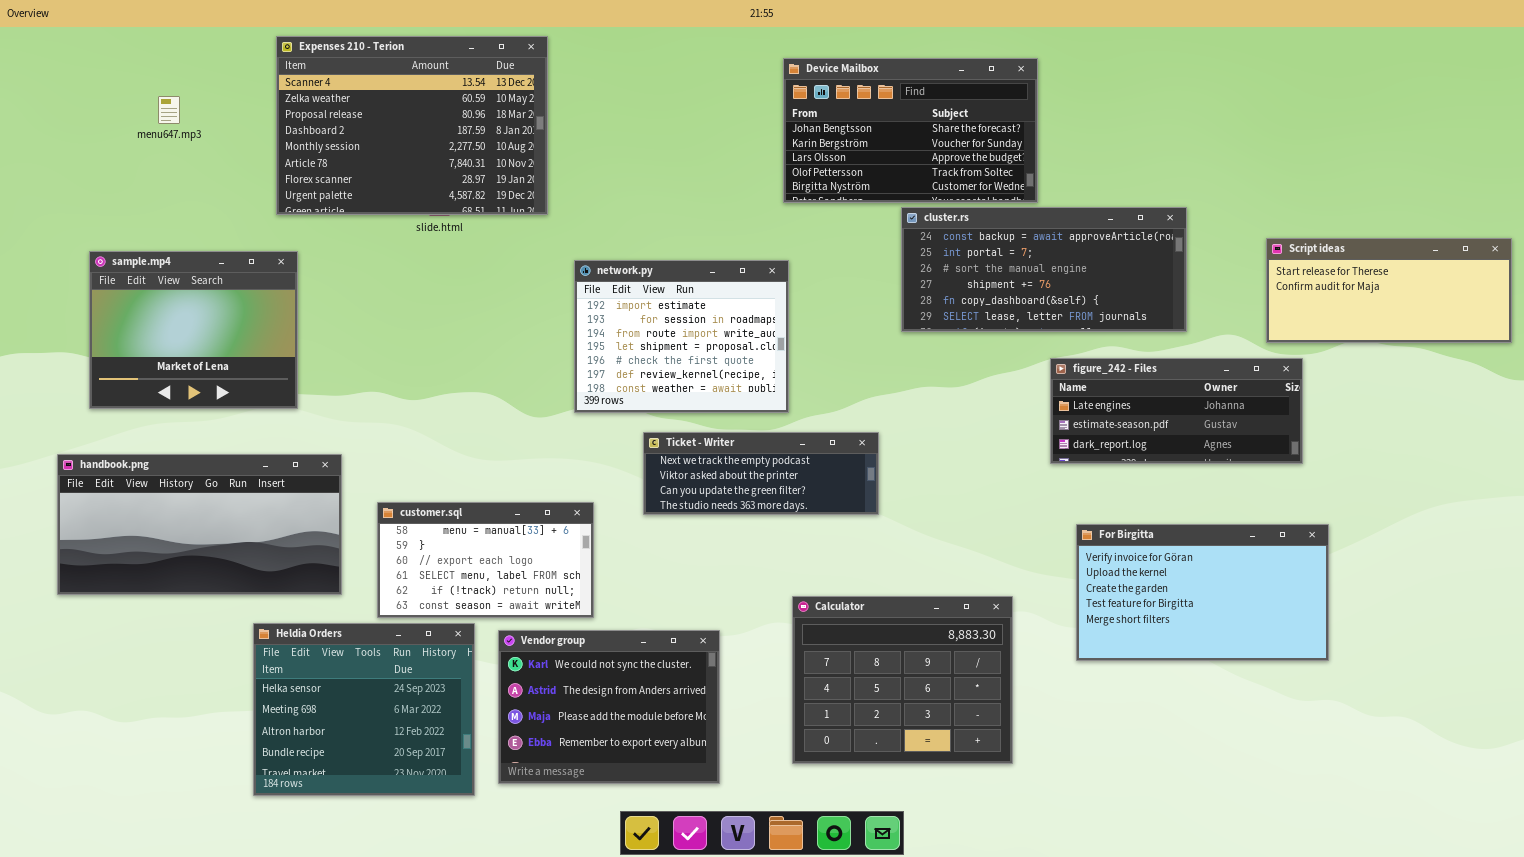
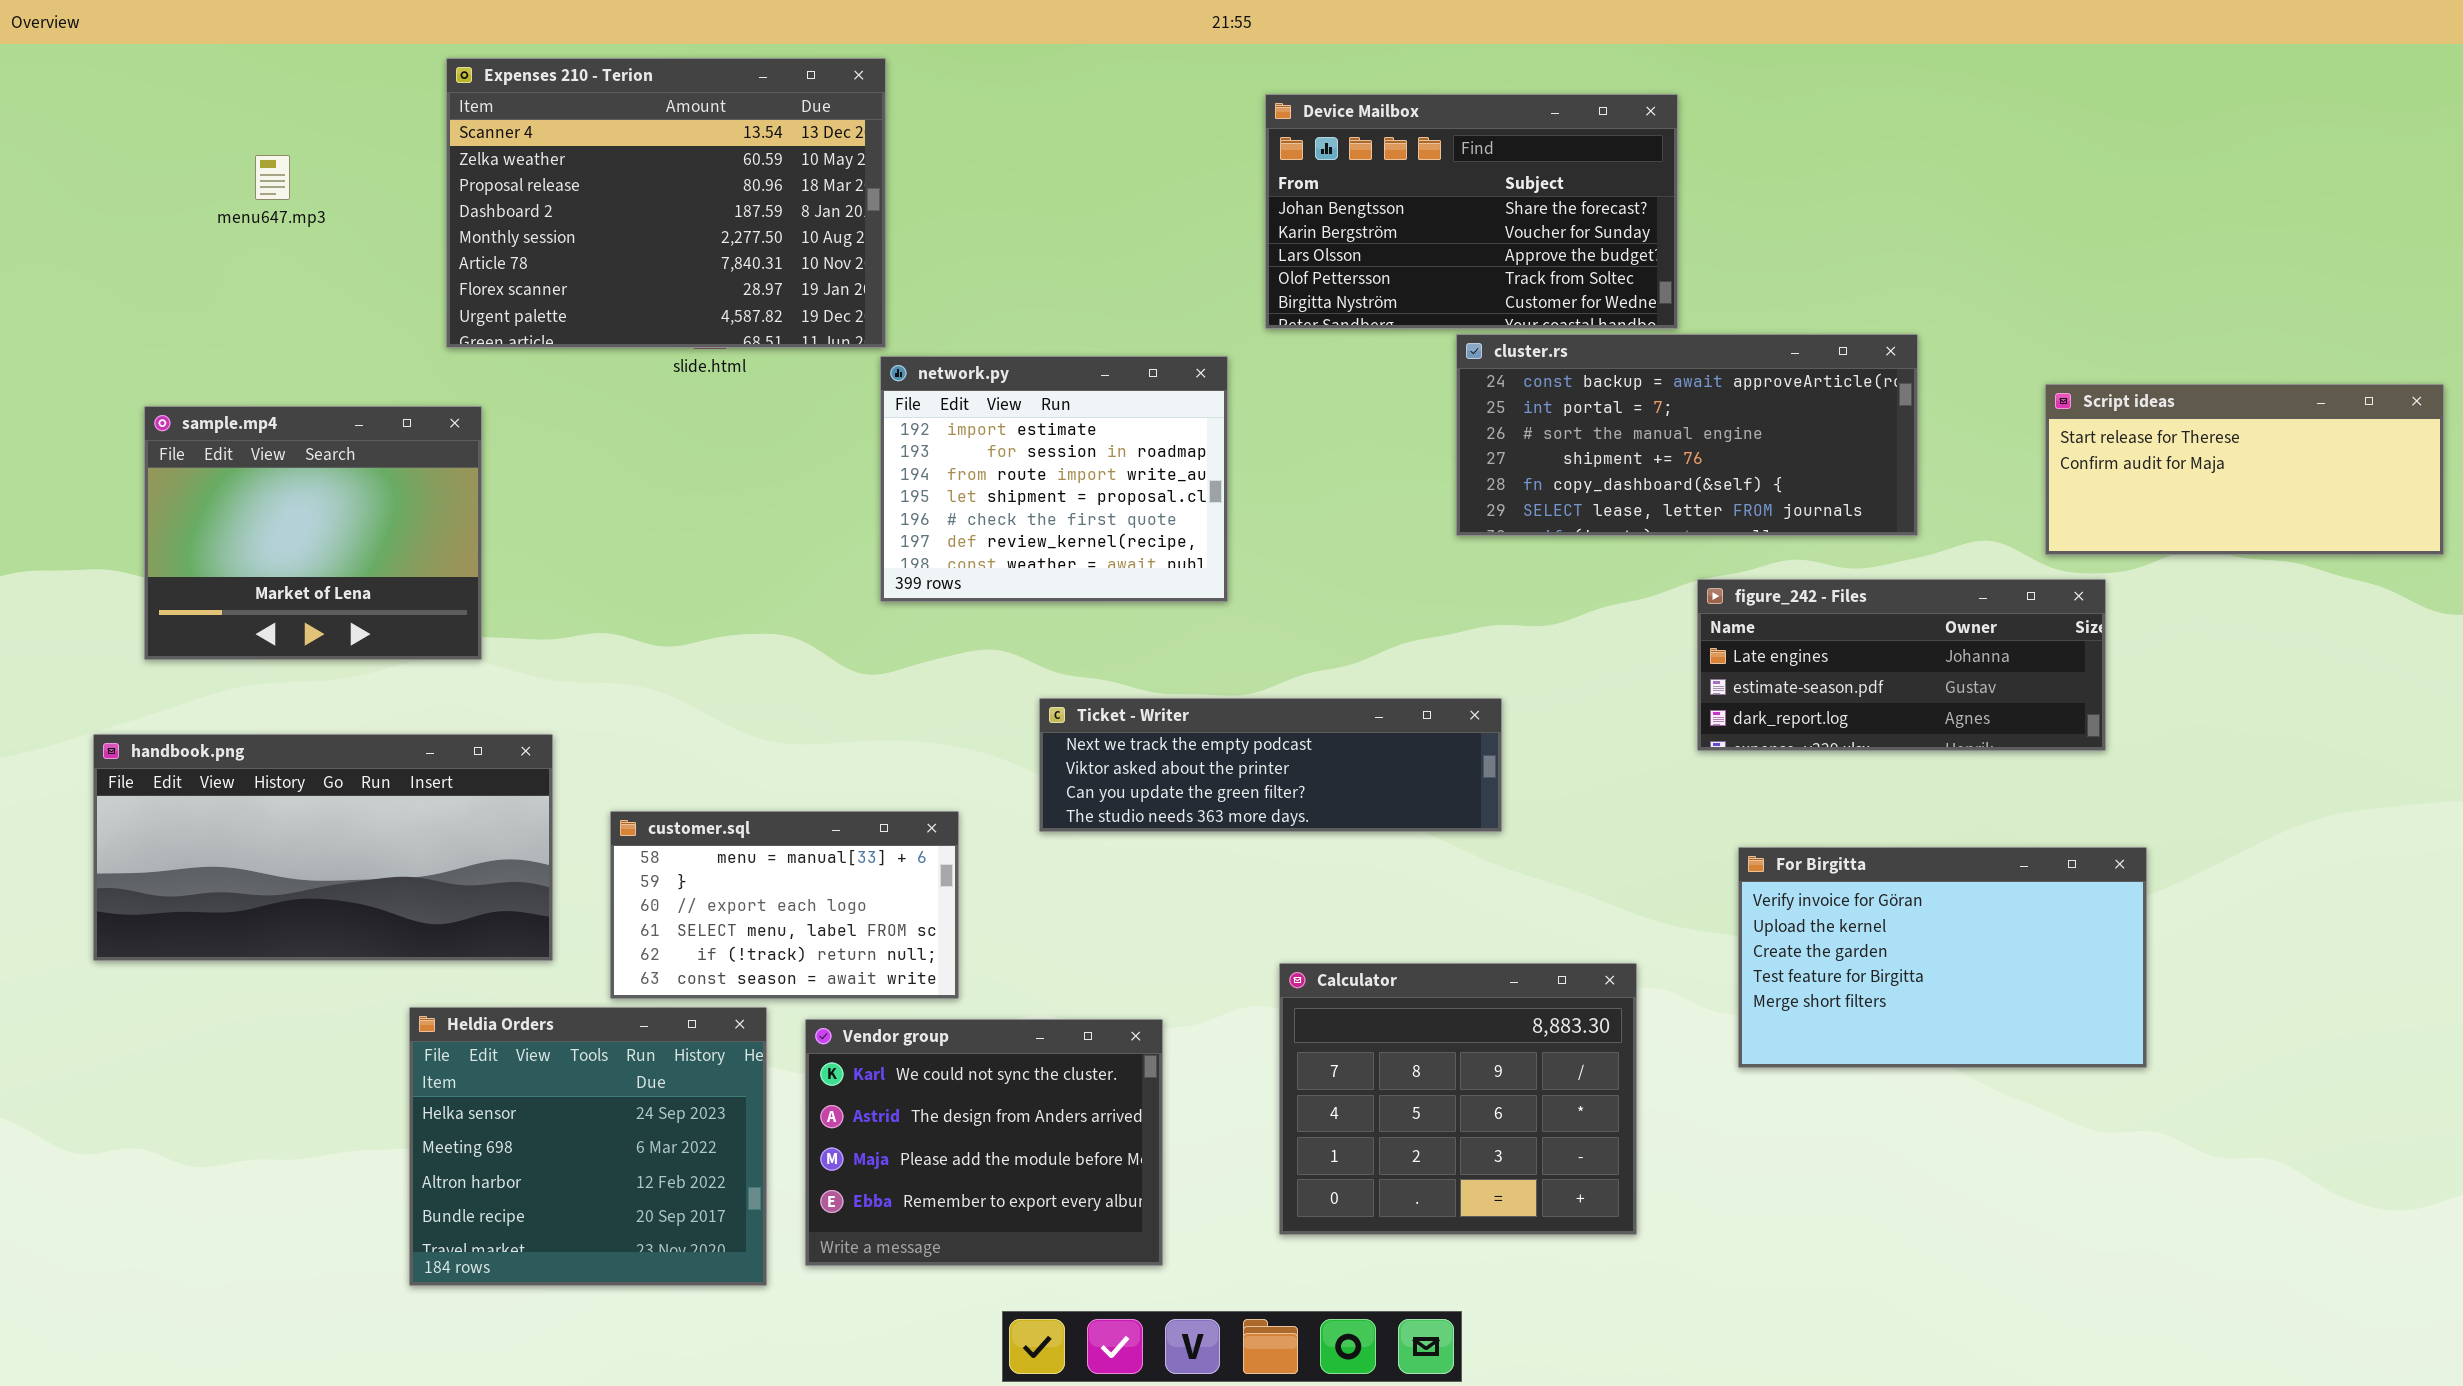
network.py: [574,260,789,413] -> [880,356,1228,602], moved
Ticket - Writer: [643,432,879,515] -> [1039,698,1502,832], resized

